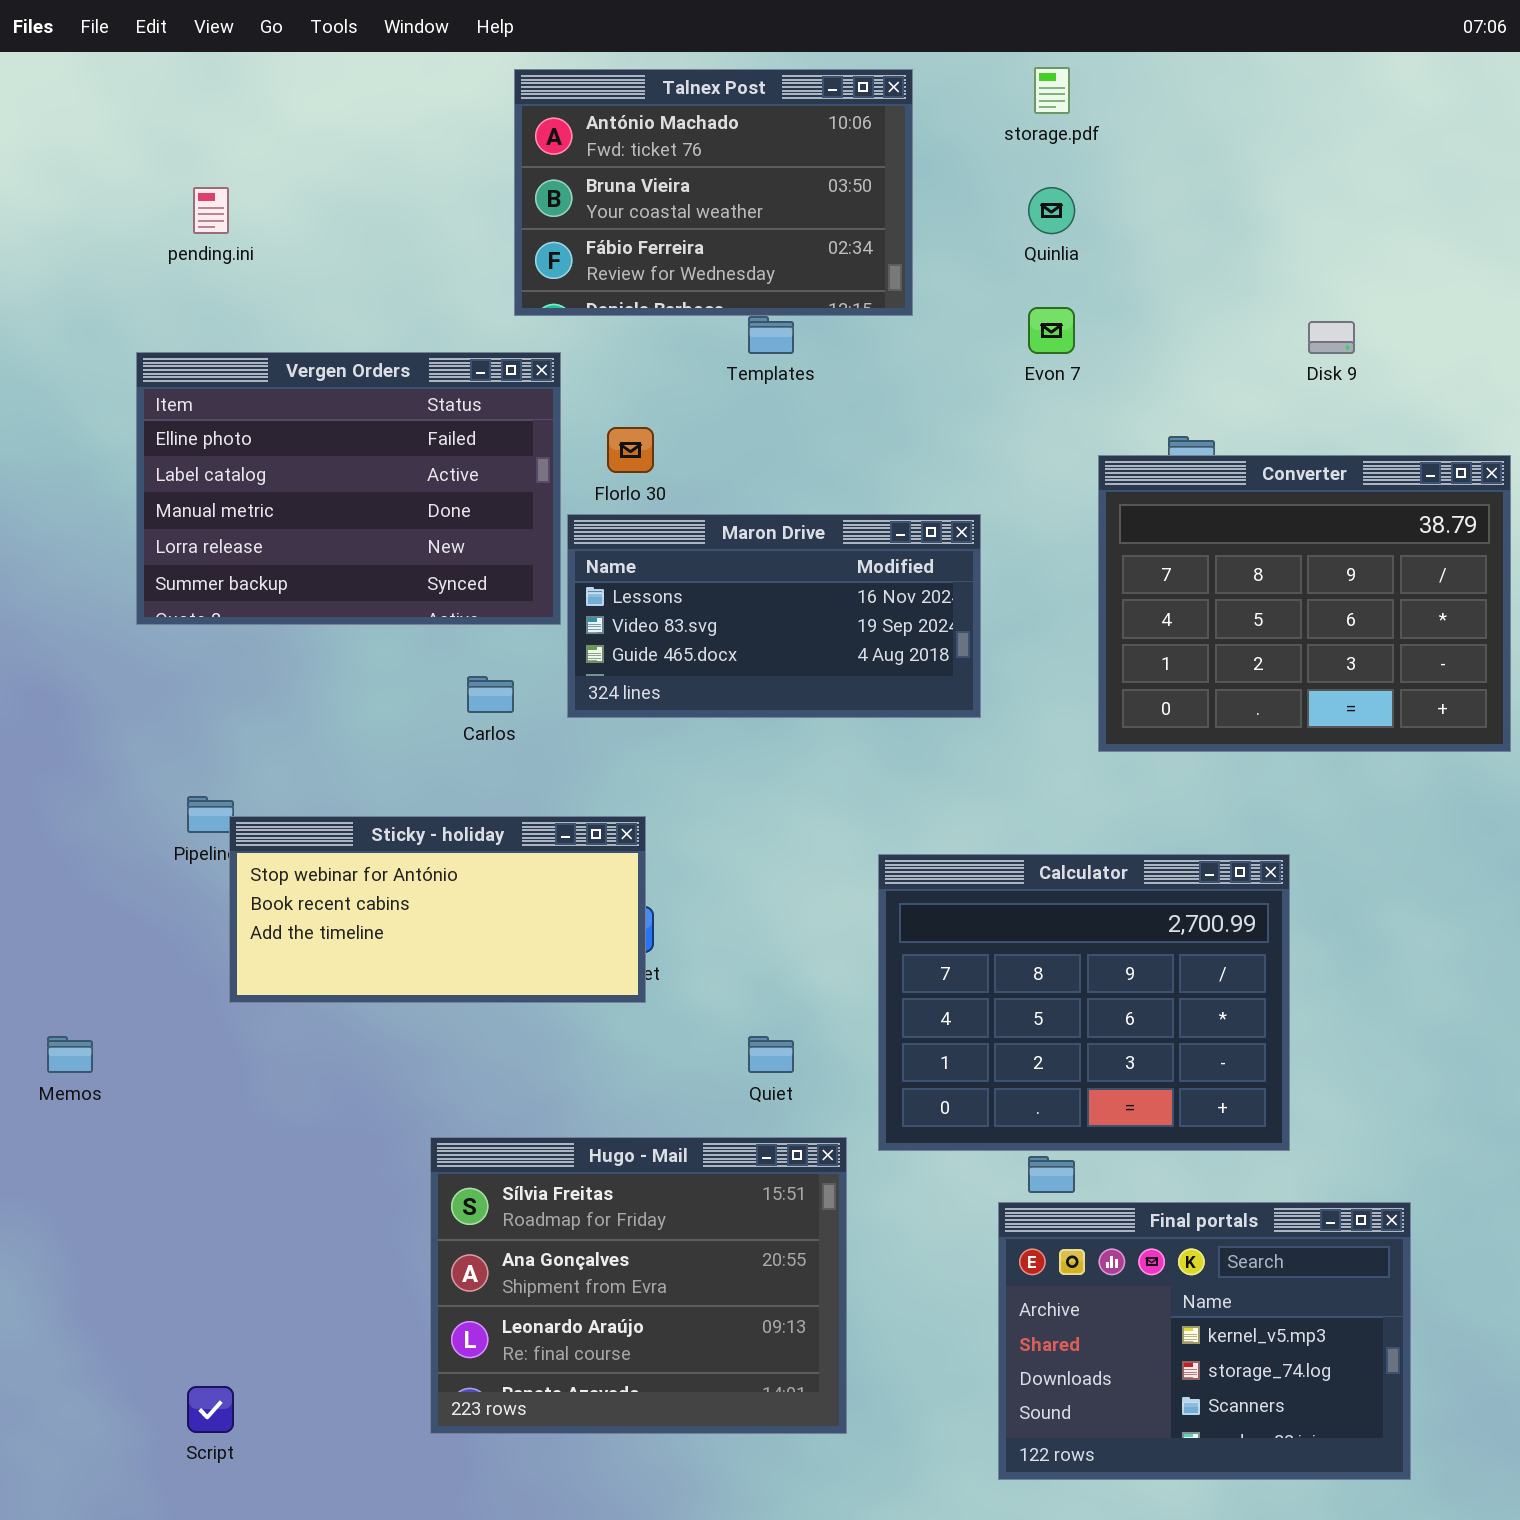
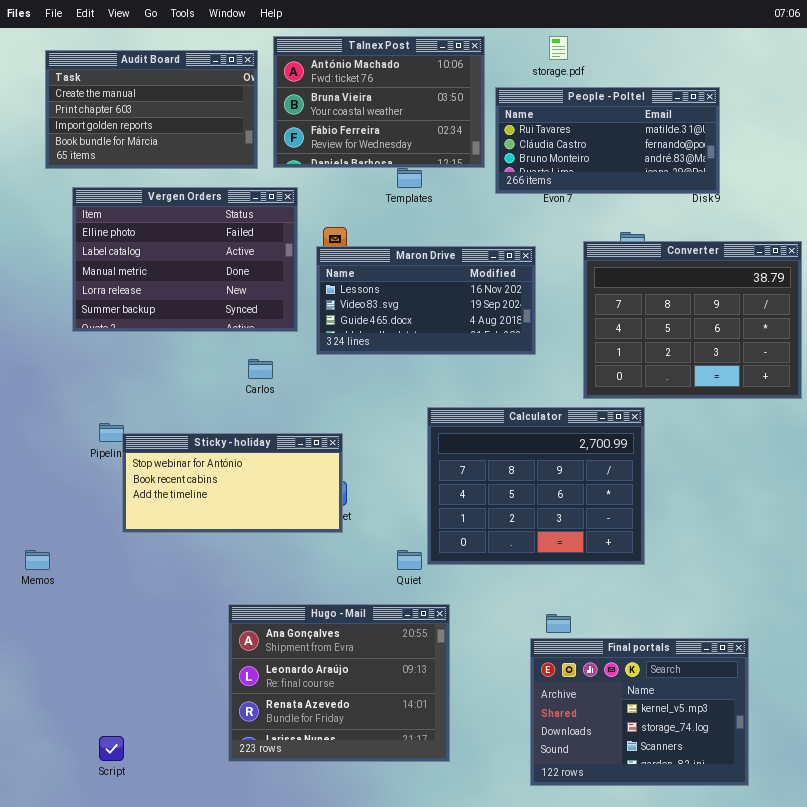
Audit Board: none -> [45,50,258,169], opened
People - Poltel: none -> [495,87,720,194], opened
Maron Drive: [567,514,981,718] -> [316,246,536,355], moved
Calculator: [878,854,1290,1151] -> [427,407,645,565], moved
Hugo - Mail: [430,1137,847,1434] -> [228,604,450,762], scrolled down 1 row

